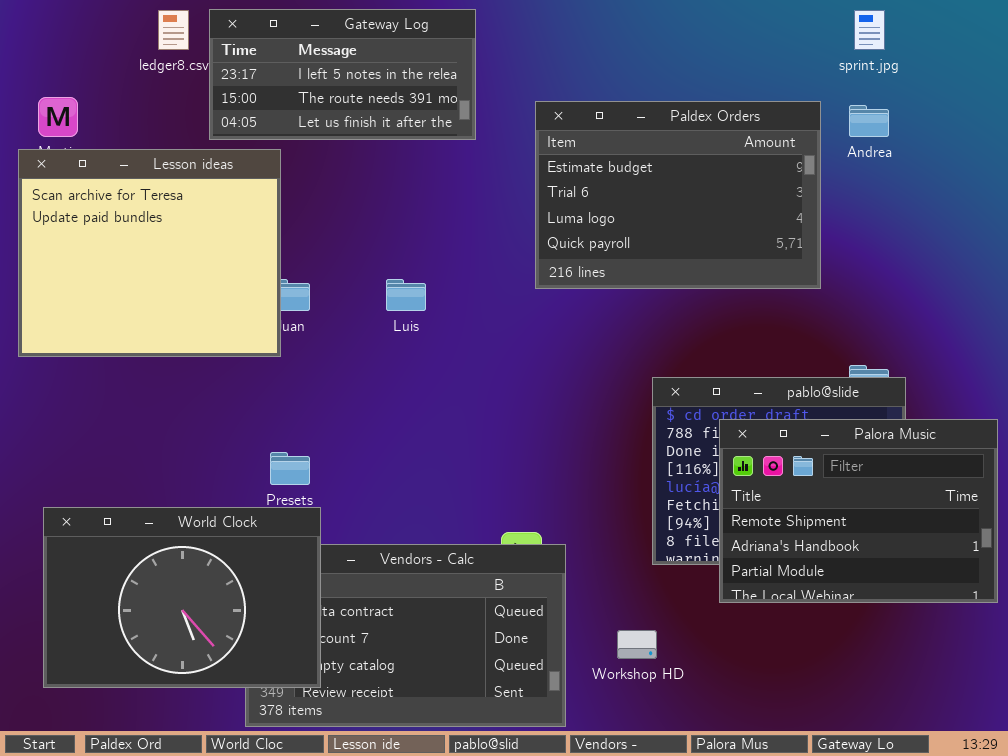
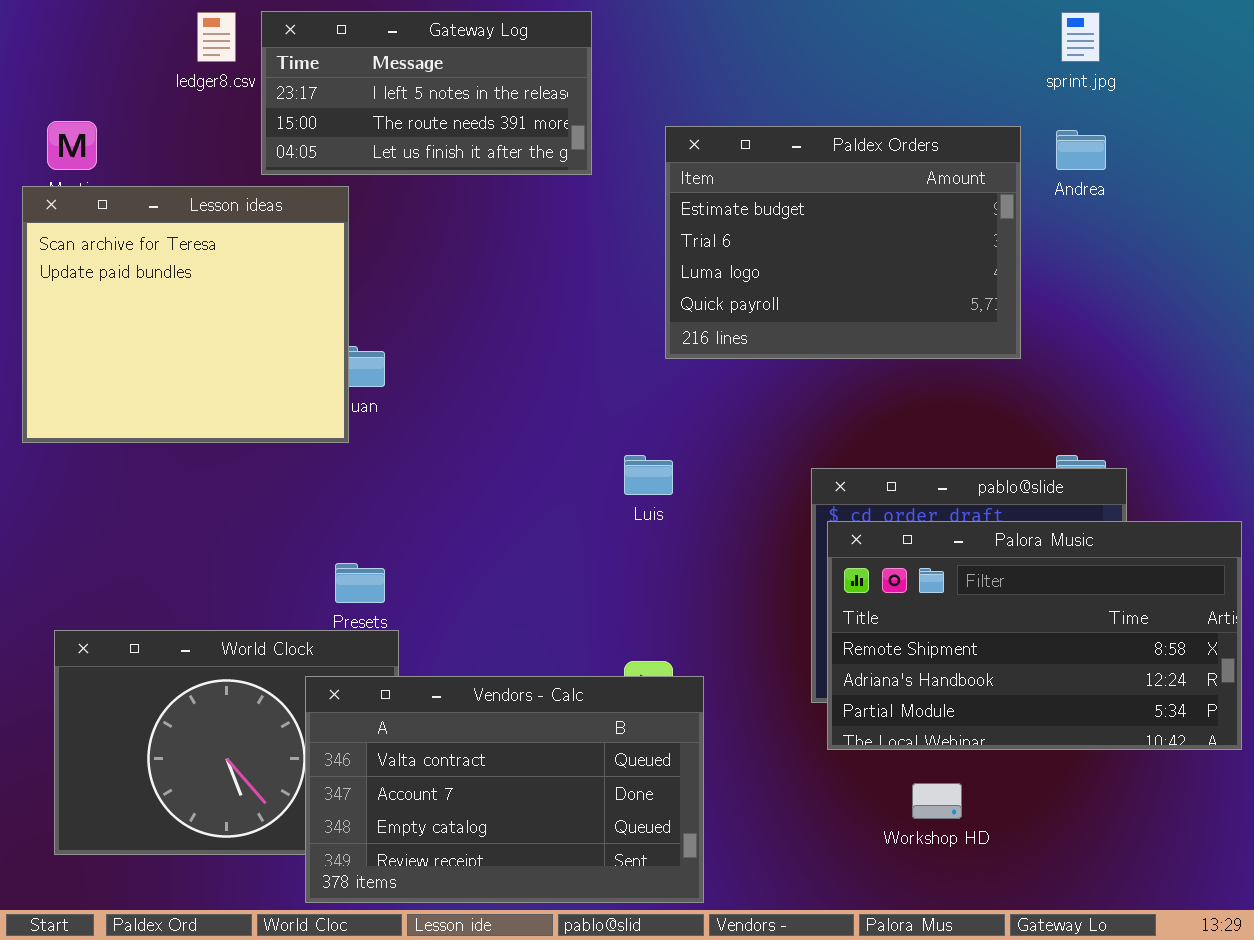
Luis: [386,279,426,311] -> [624,455,673,495], moved
Palora Music: [719,419,998,603] -> [827,521,1242,750], resized
Vendors - Calc: [245,544,566,727] -> [305,676,704,903], raised
Workshop HD: [617,630,657,659] -> [912,783,962,819], moved

